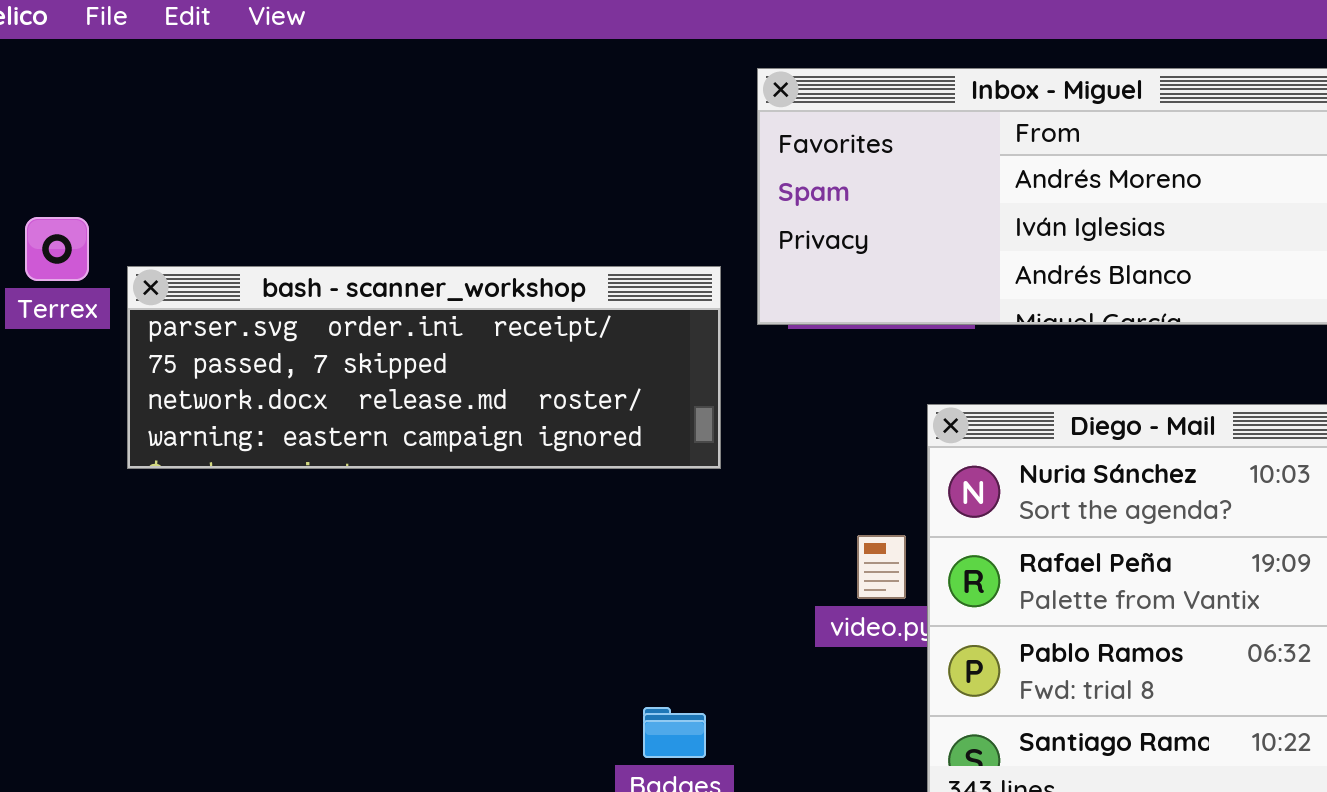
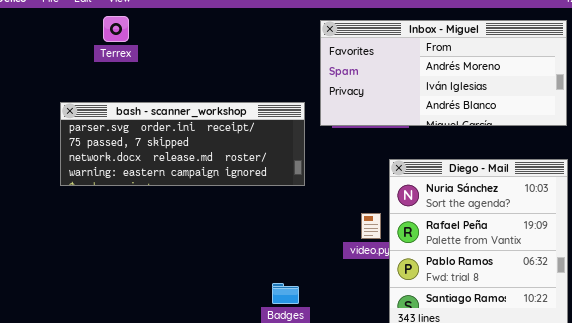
Terrex: [25,217,89,281] -> [103,16,129,42], moved

